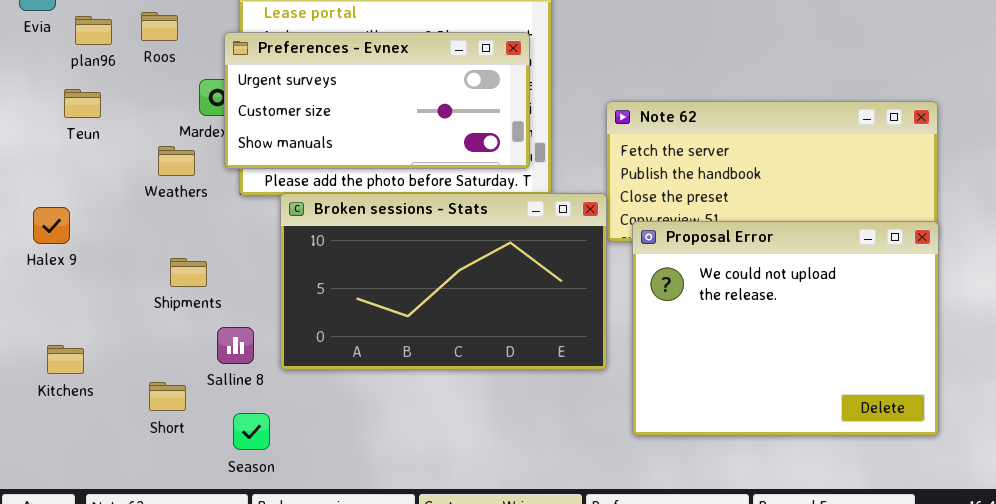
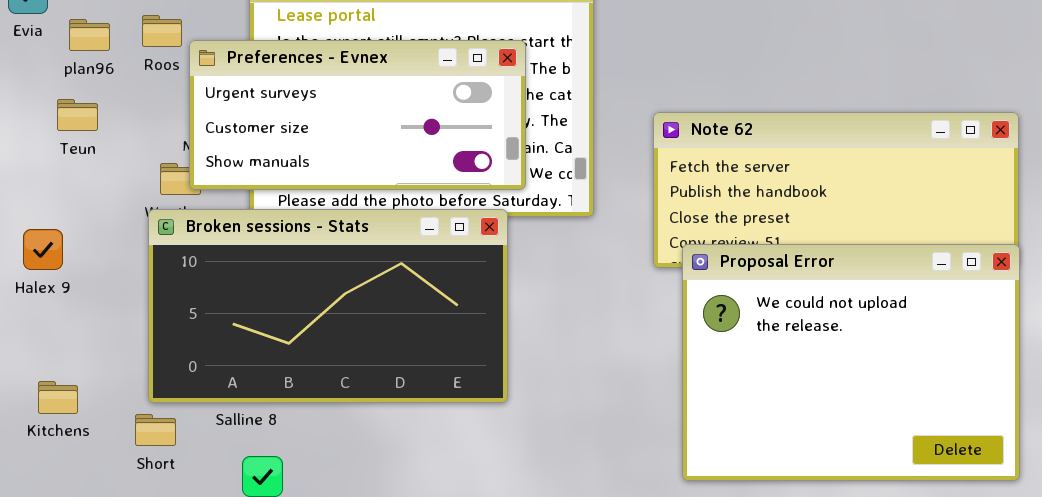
Preferences - Evnex: [224,32,530,169] -> [189,40,526,190], moved
Broken sessions - Stats: [280,193,607,370] -> [148,209,508,403], moved
Short: [149,382,186,411] -> [135,414,176,446], moved

